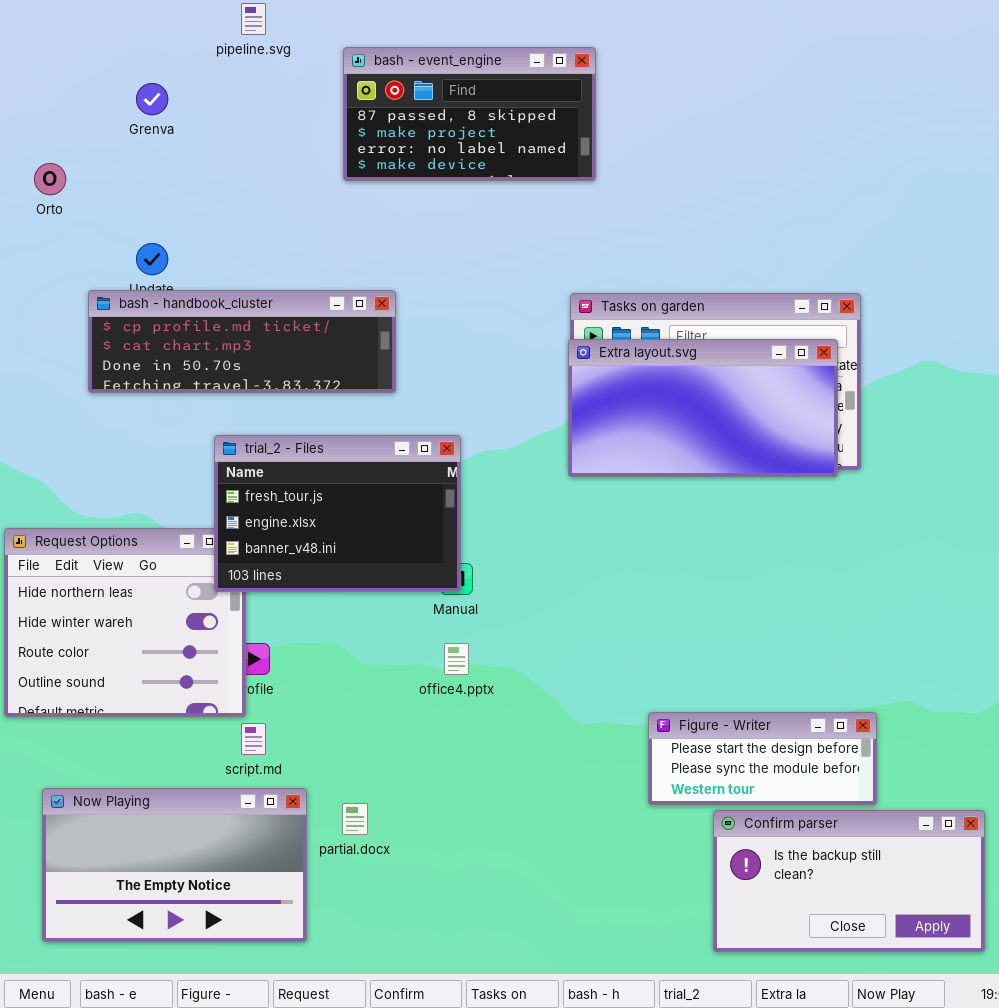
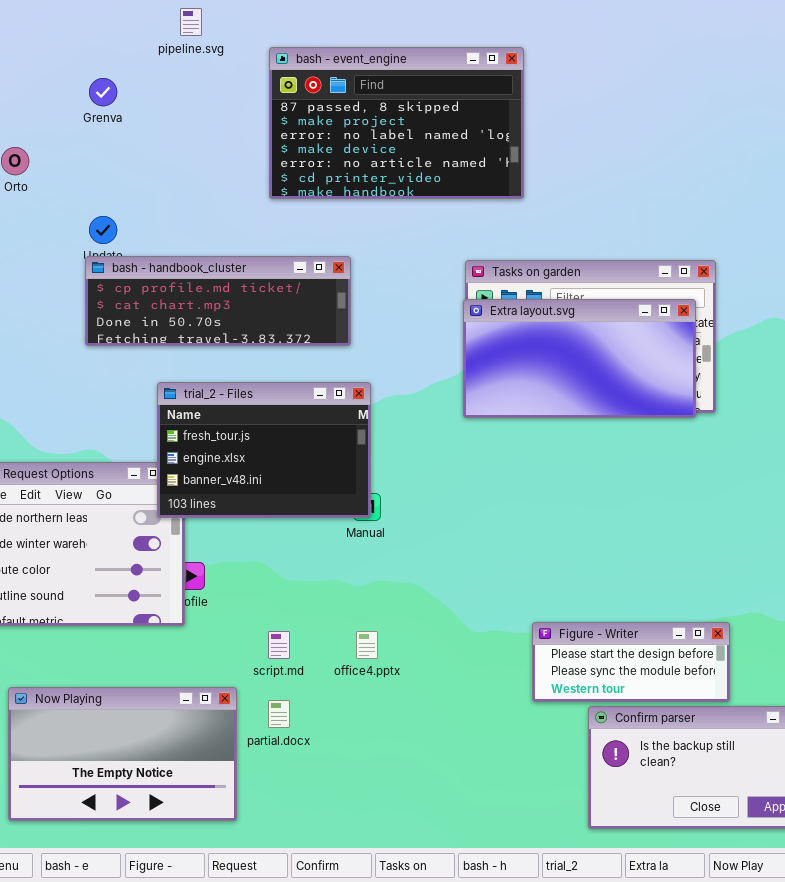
bash - event_engine: [343,47,596,181] -> [269,47,524,199], resized
bash - handbook_cluster: [88,290,396,393] -> [85,256,351,346], moved
office4.pptx: [444,643,469,675] -> [356,631,378,659], moved
script.md: [241,723,266,755] -> [268,631,290,659], moved

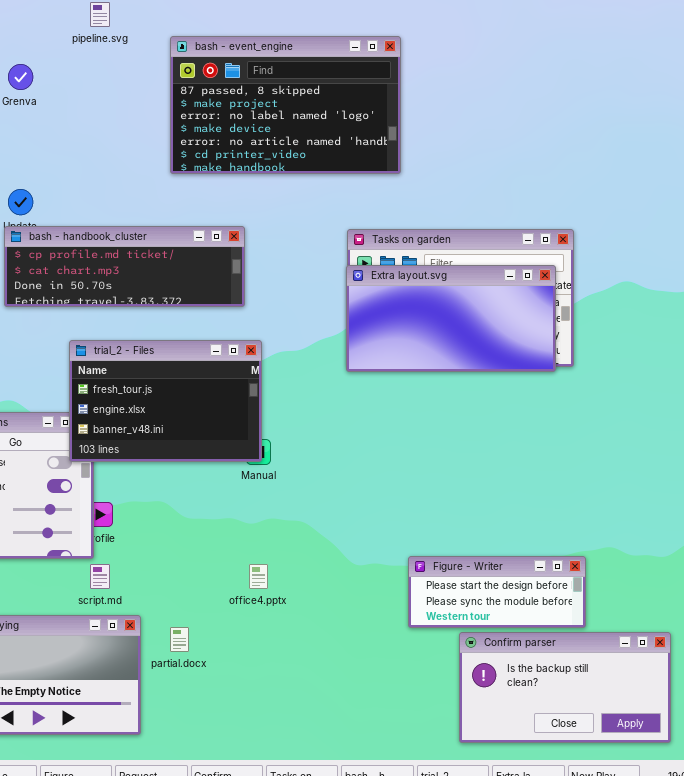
script.md: [268,631,290,659] -> [90,564,110,589], moved

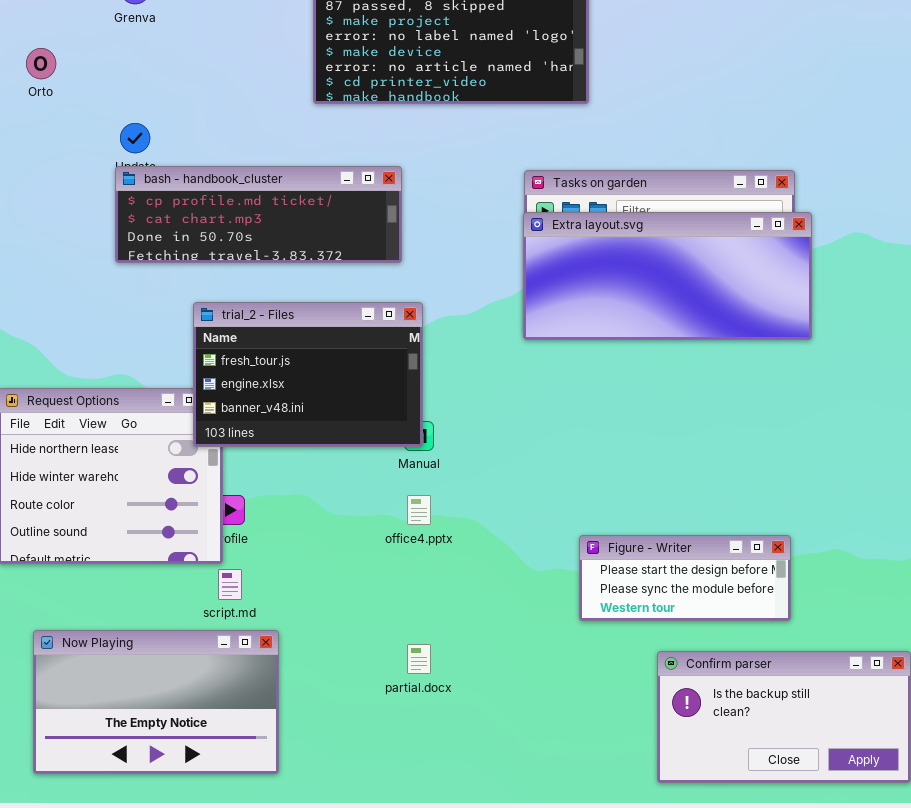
Extra layout.svg: [346,265,556,372] -> [523,212,812,340], resized
Figure - Writer: [408,556,586,628] -> [579,535,791,621], moved
office4.pptx: [249,564,268,589] -> [407,495,431,525], moved
partial.docx: [170,627,189,652] -> [407,644,431,674], moved

